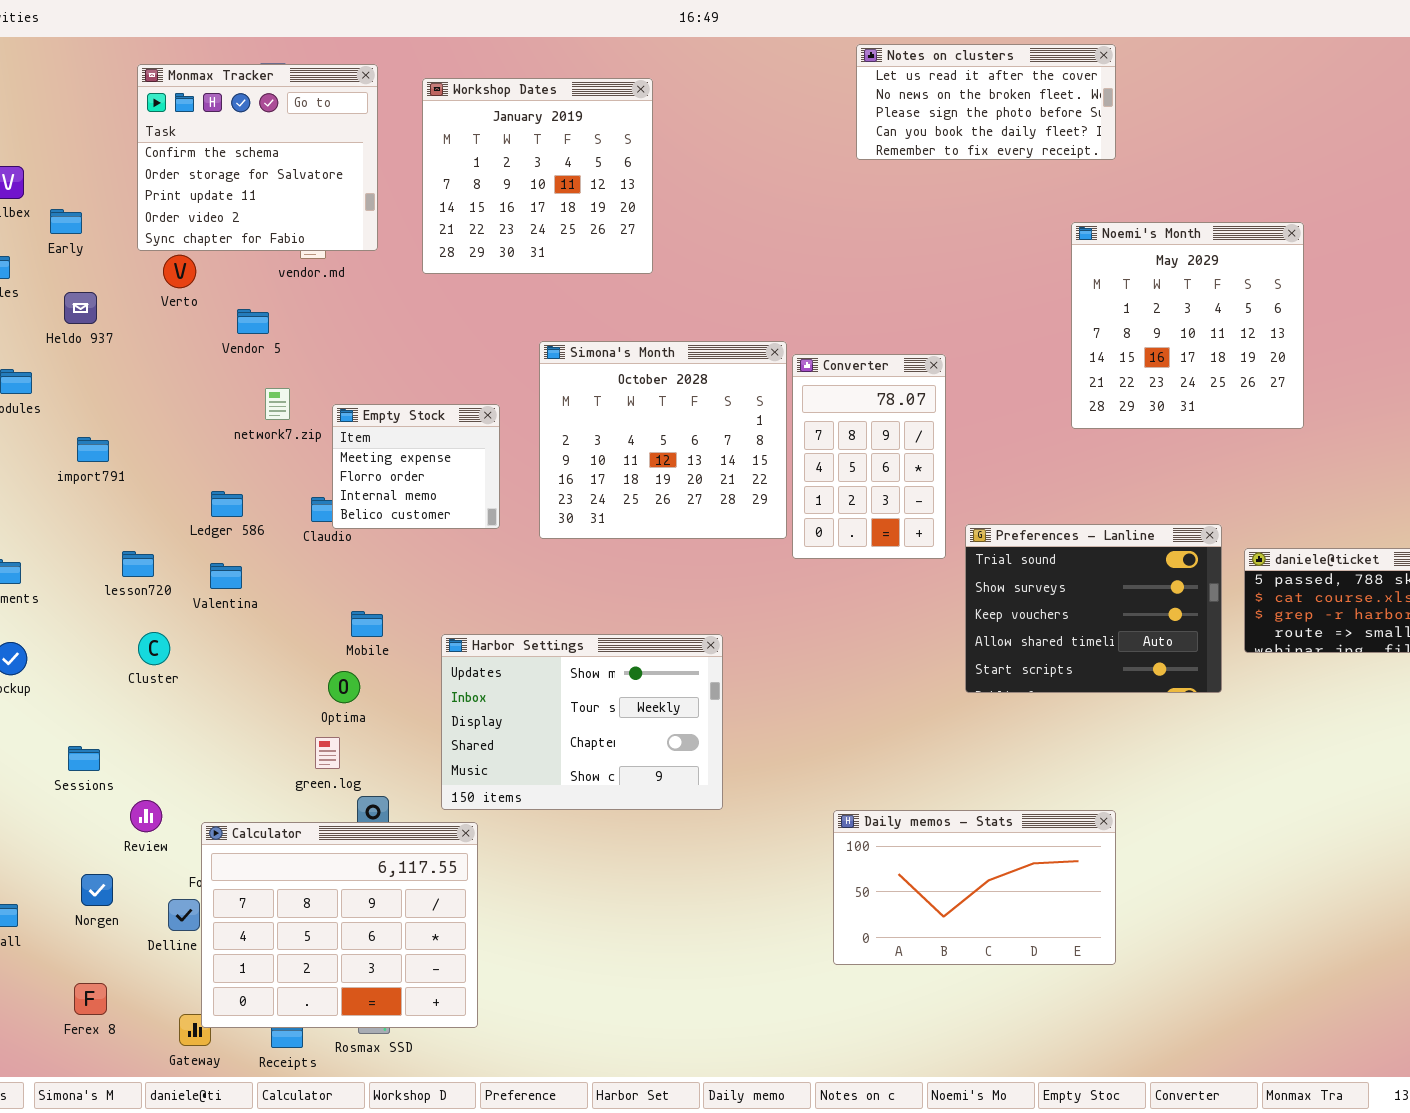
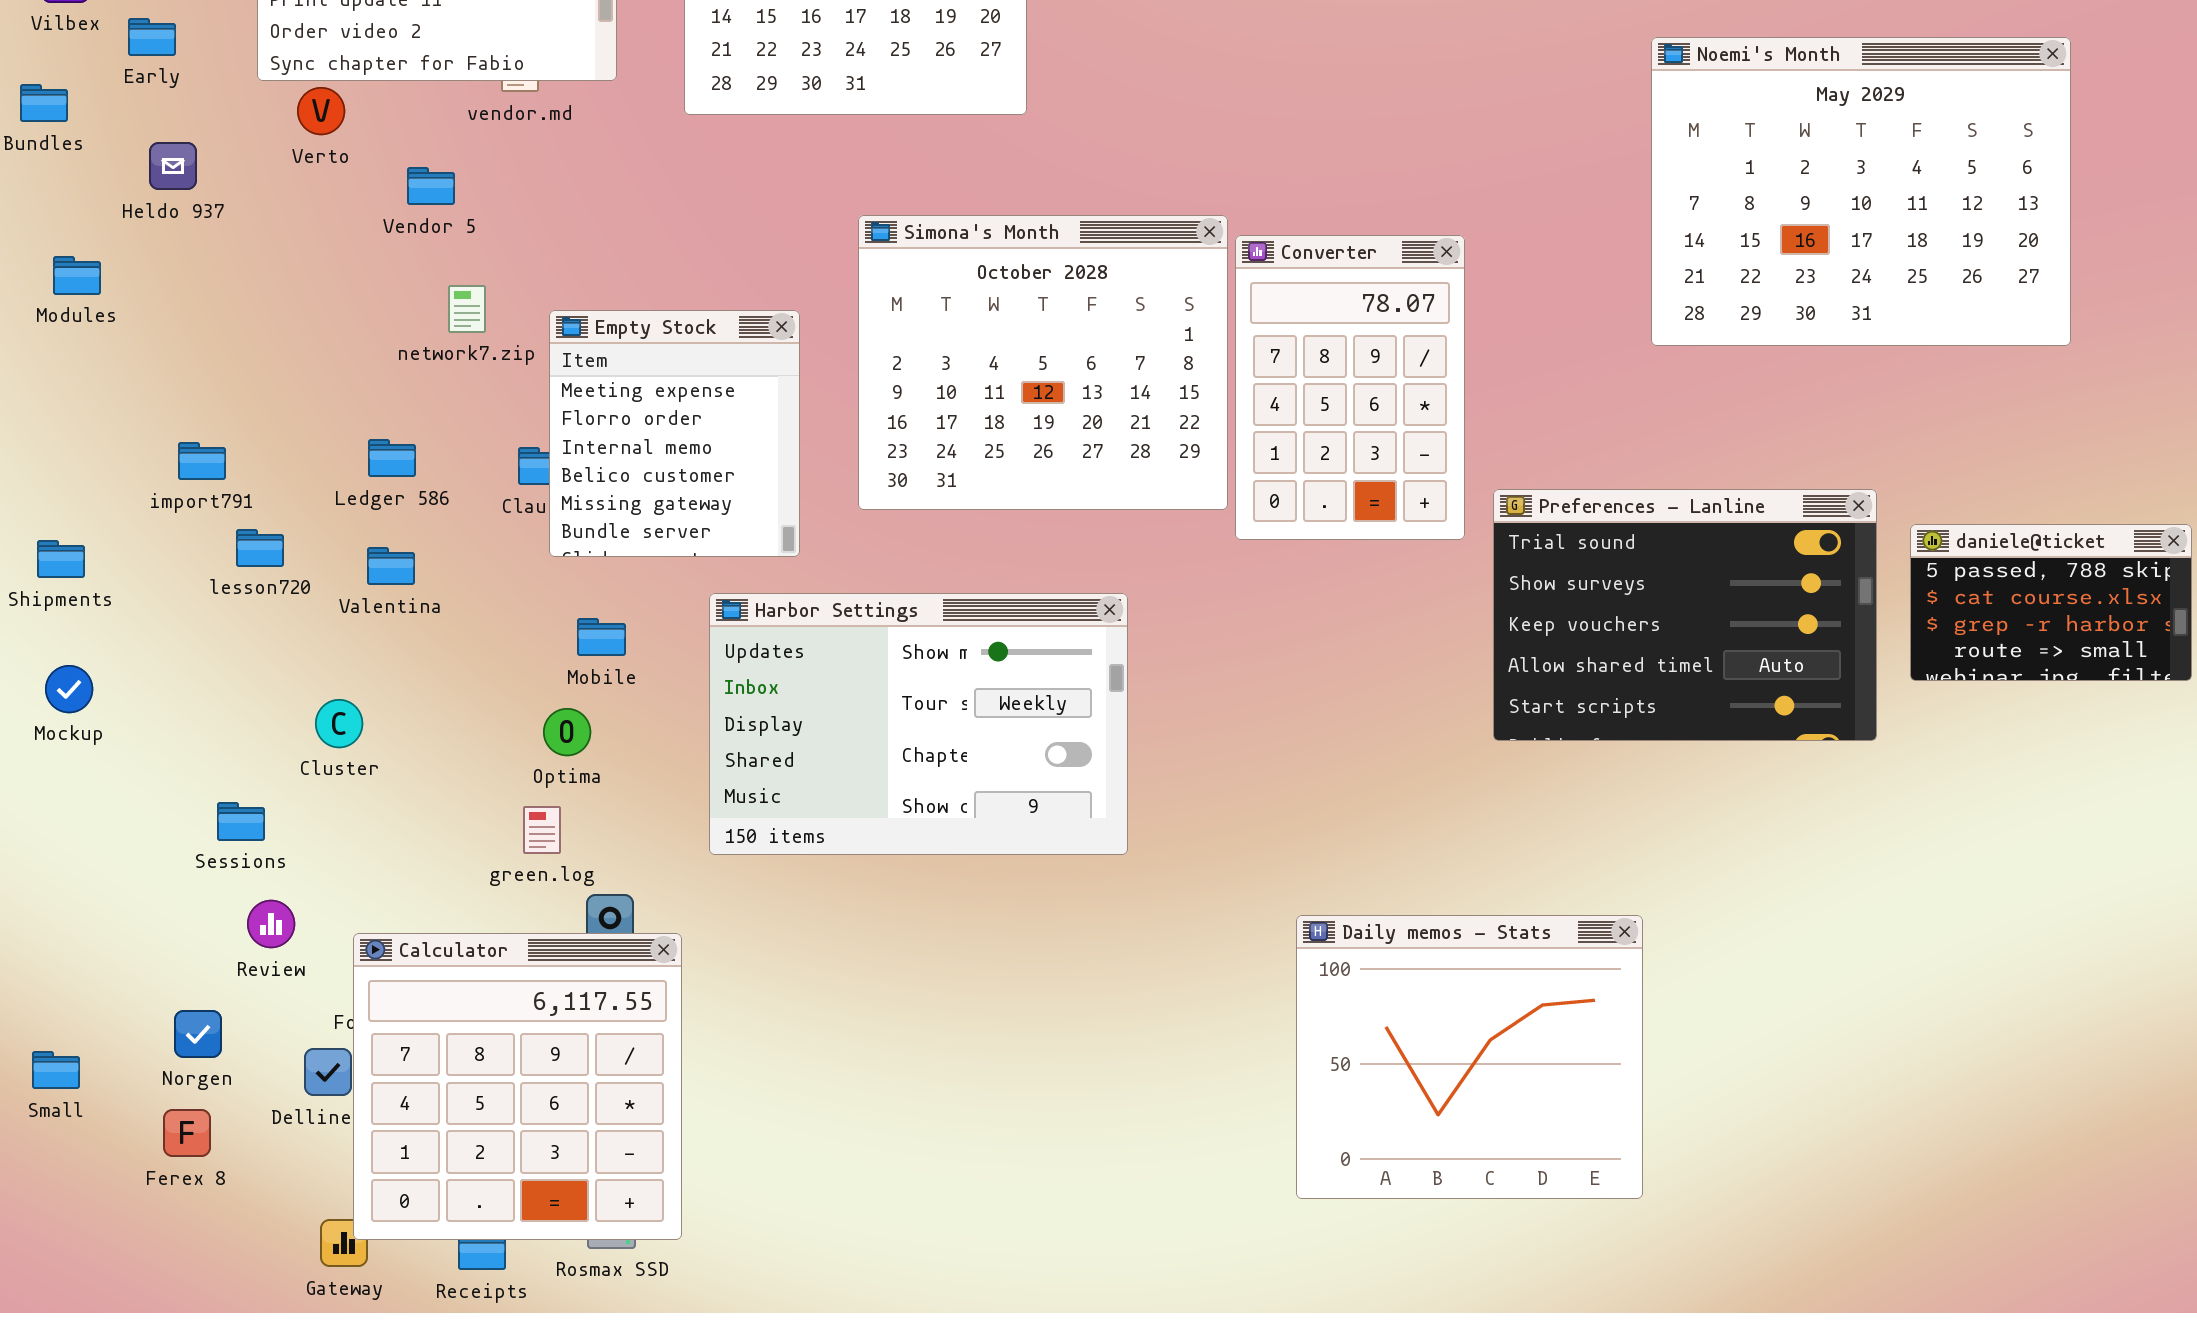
Noemi's Month: [1071,222,1304,429] -> [1651,37,2071,346], resized
Empty Stock: [332,404,500,529] -> [549,310,800,557], resized
import791: [77,437,109,462] -> [178,442,226,480], moved
Cluster: [138,632,170,665] -> [315,699,363,748], moved
Harbor Settings: [441,634,723,810] -> [709,593,1128,855], moved
Sessions: [68,746,100,771] -> [217,802,265,841], moved
Daily memos - Stats: [833,810,1116,965] -> [1296,915,1643,1199], resized
Calculator: [201,822,478,1028] -> [353,933,682,1240], resized
Ferex 8: [74,983,107,1015] -> [163,1109,211,1157], moved

